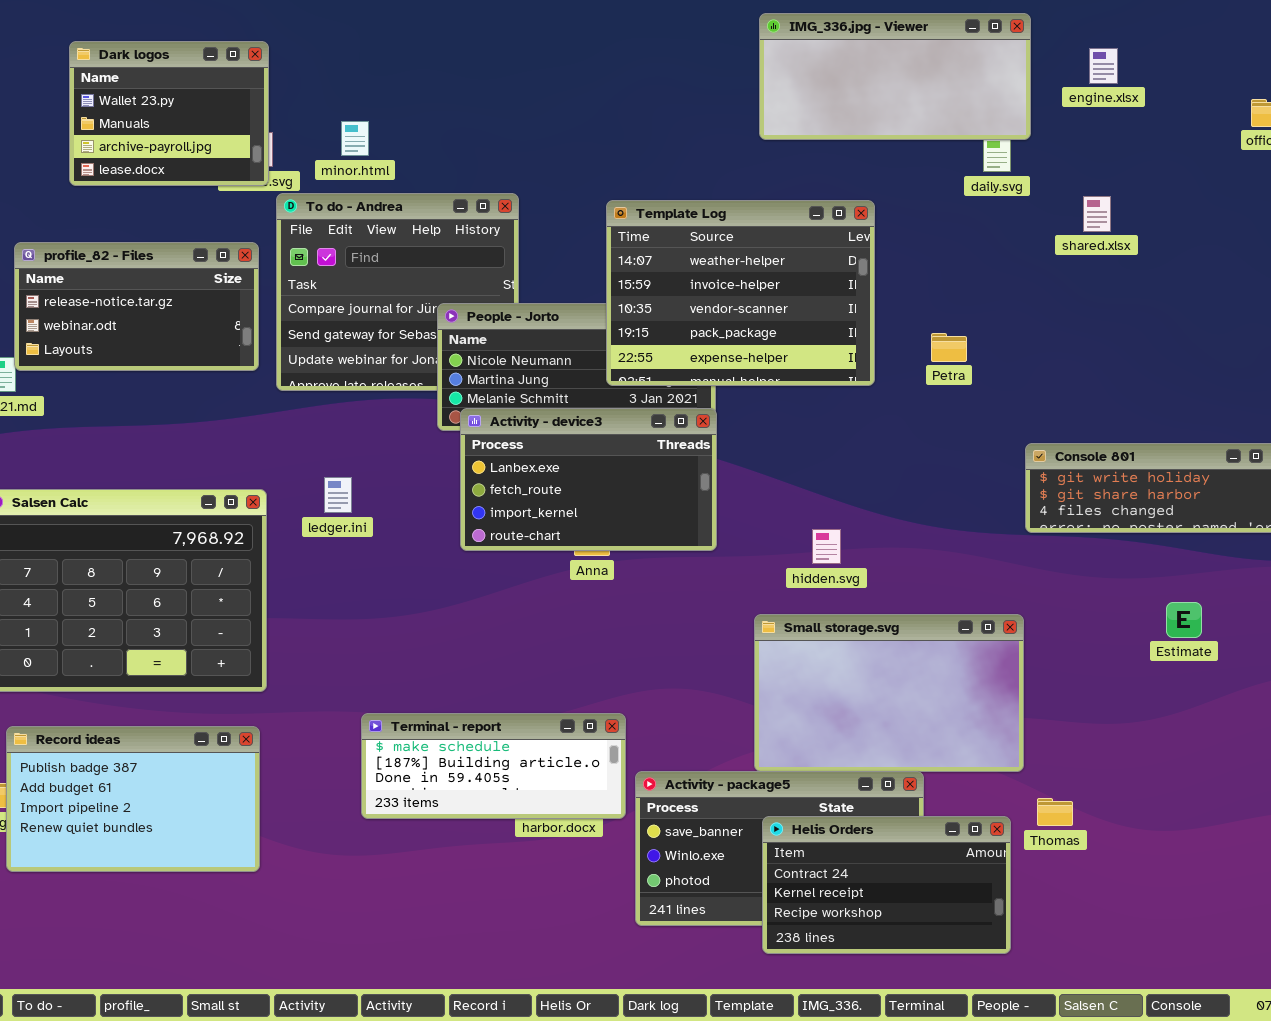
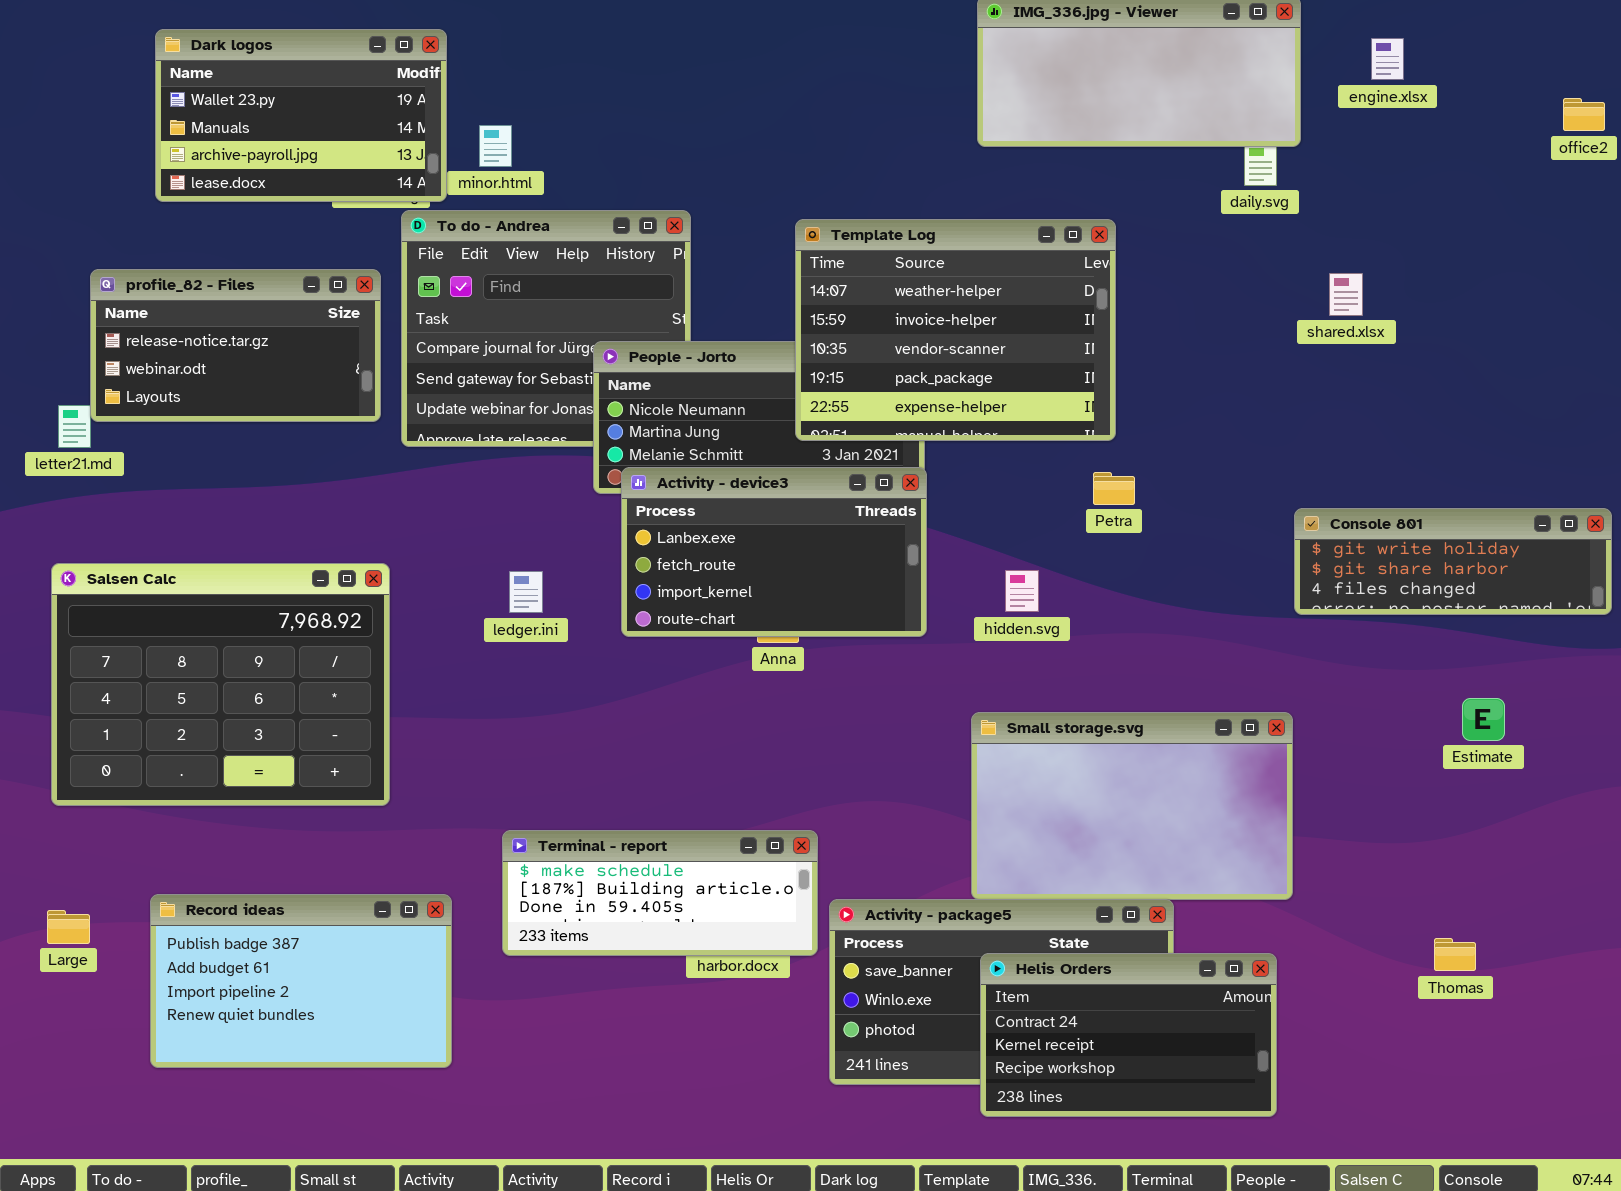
Dark logos: [69,41,269,186] -> [155,29,447,202], resized
shared.xlsx: [1083,196,1111,232] -> [1329,273,1363,316], moved
Petra: [931,333,967,362] -> [1093,472,1135,505], moved
ledger.ini: [324,477,352,513] -> [509,571,543,613], moved
hidden.svg: [812,529,841,564] -> [1005,570,1039,612], moved
Record ideas: [6,726,260,872] -> [150,894,452,1068], moved
Thomas: [1037,798,1073,826] -> [1434,938,1476,971], moved

